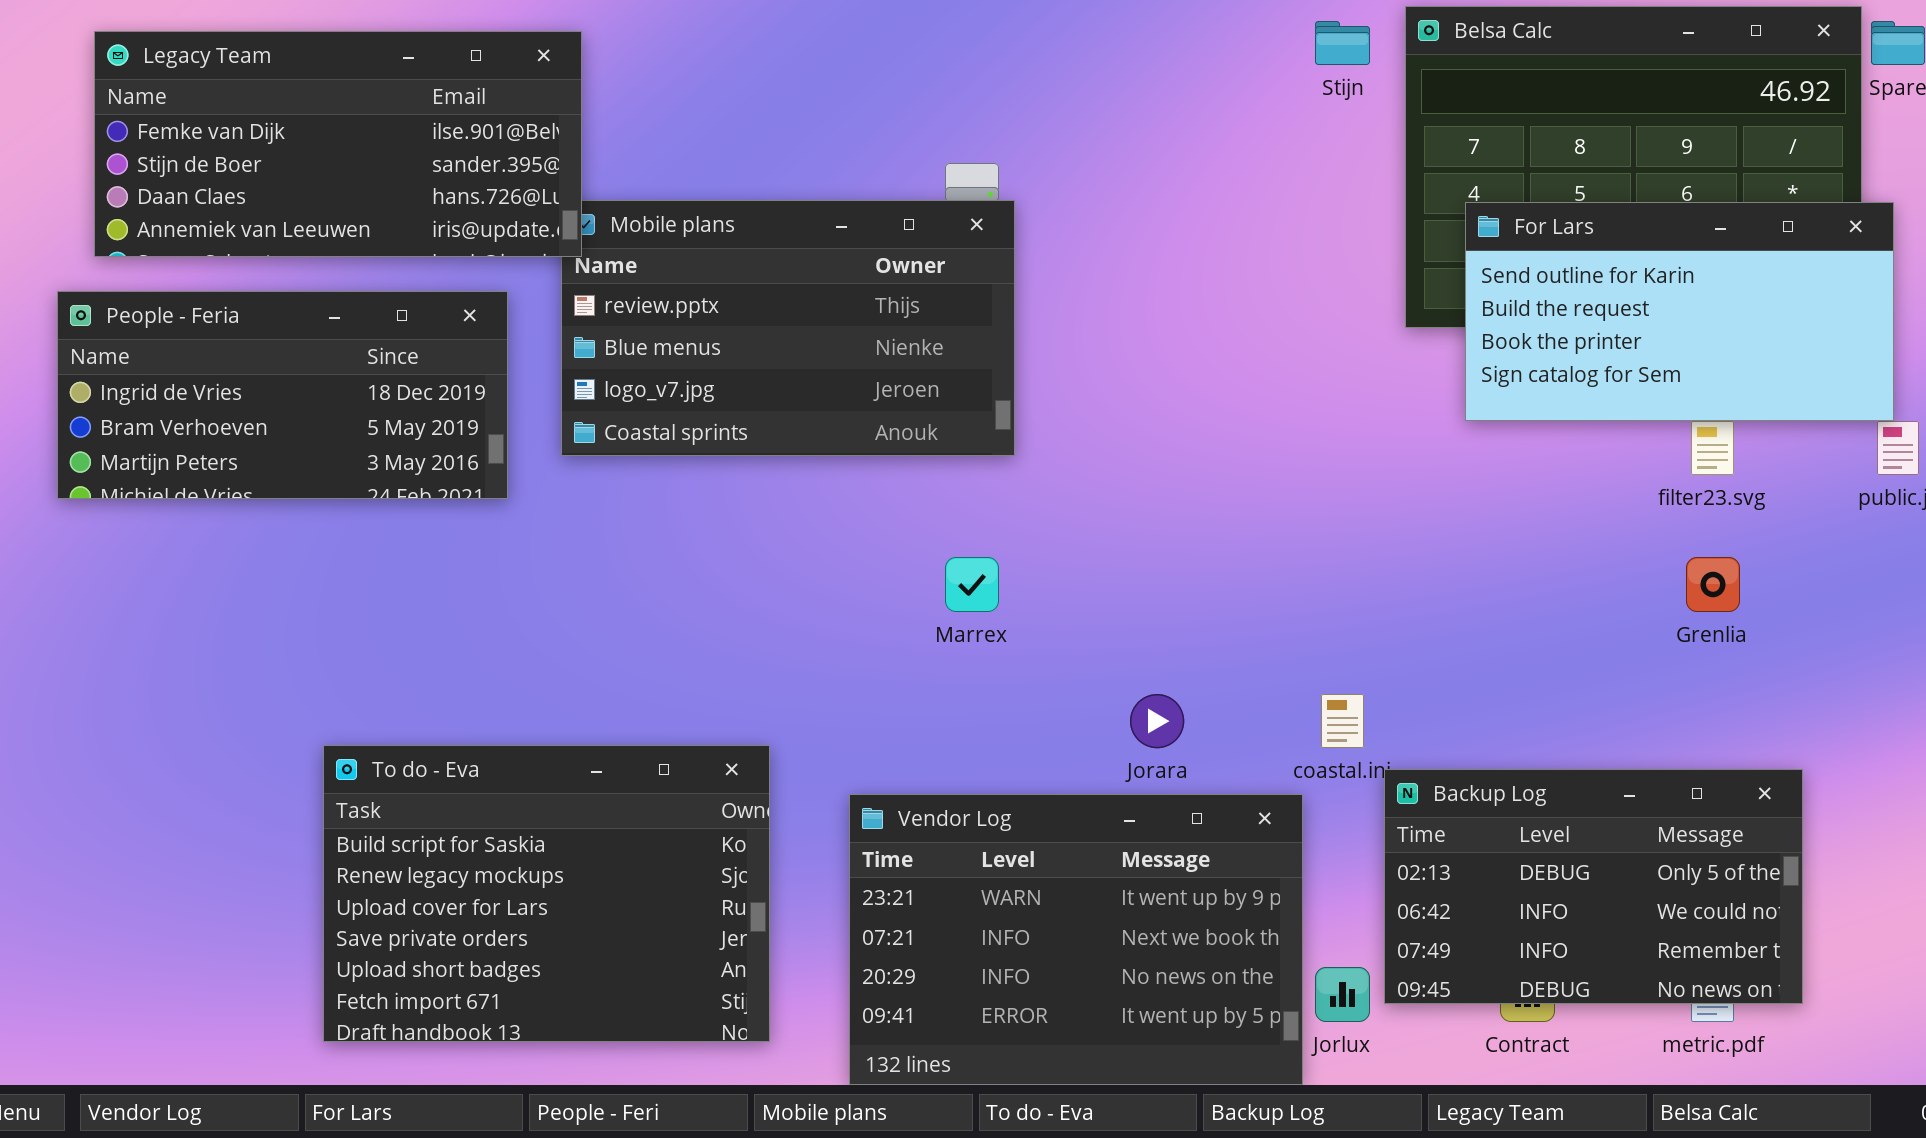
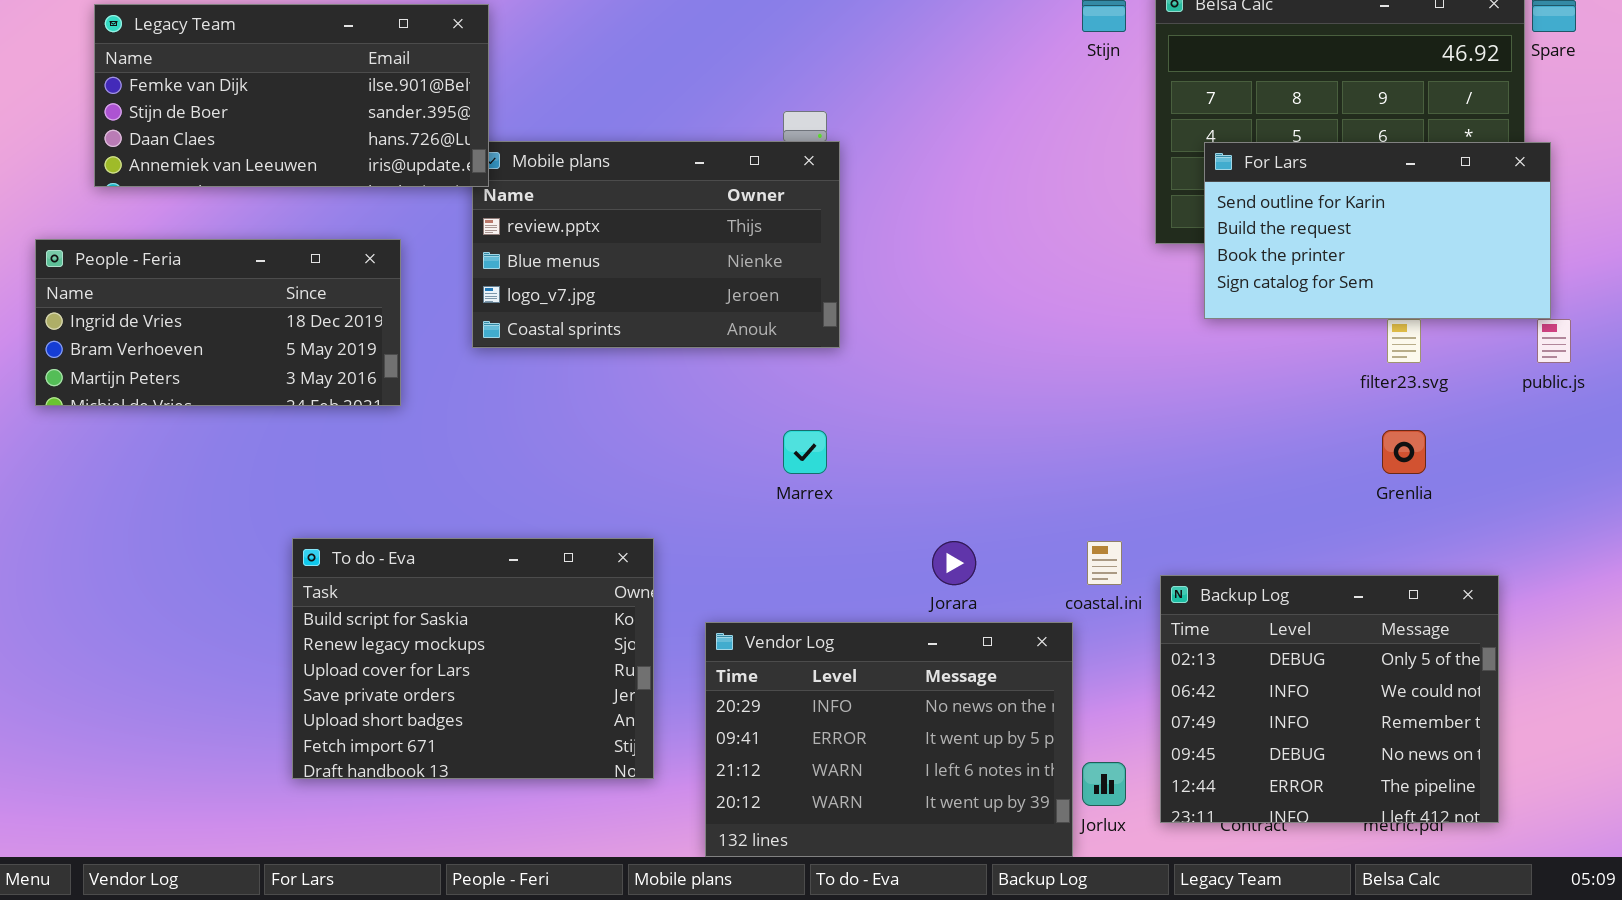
People - Feria: [57,291,508,499] -> [35,239,401,406], moved
To do - Eva: [323,745,770,1042] -> [292,538,654,779], moved
Backup Log: [1384,769,1803,1004] -> [1160,575,1499,823], moved, resized
Vendor Log: [849,794,1303,1085] -> [705,622,1073,857], scrolled down 2 rows

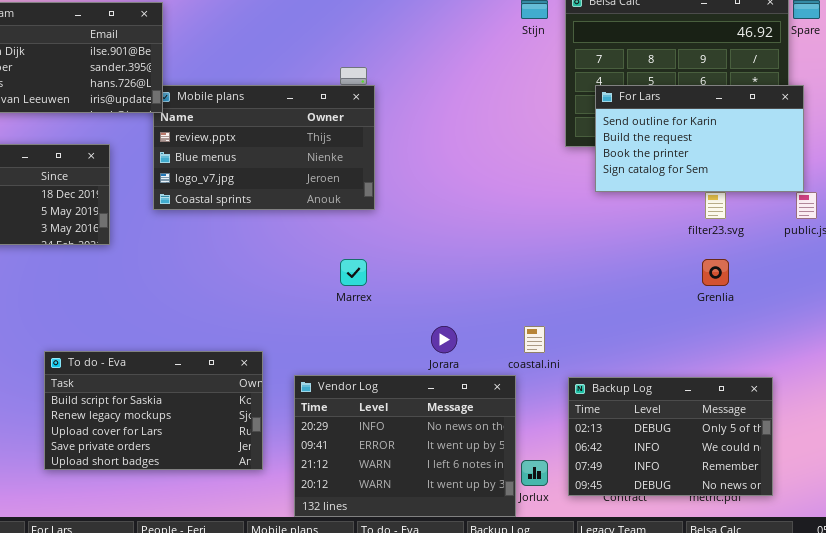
To do - Eva: [292,538,654,779] -> [44,351,263,470], resized
Backup Log: [1160,575,1499,823] -> [568,377,773,496], resized

